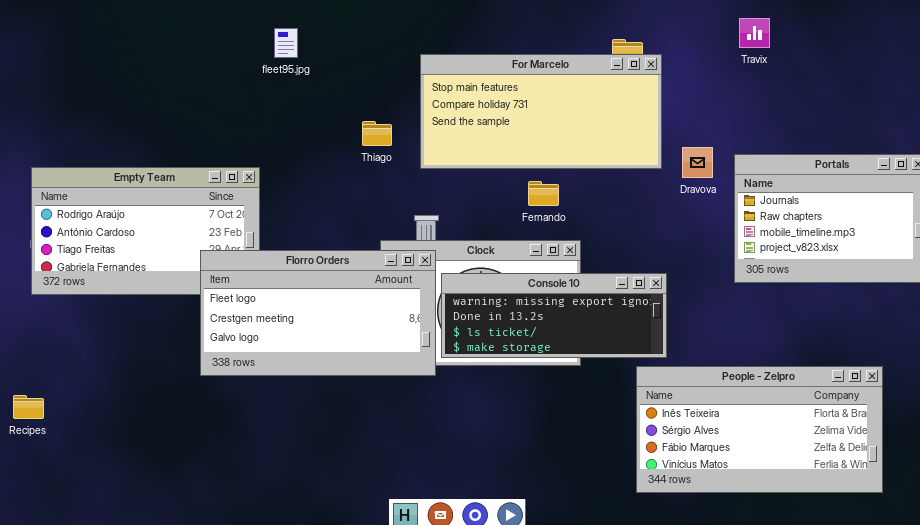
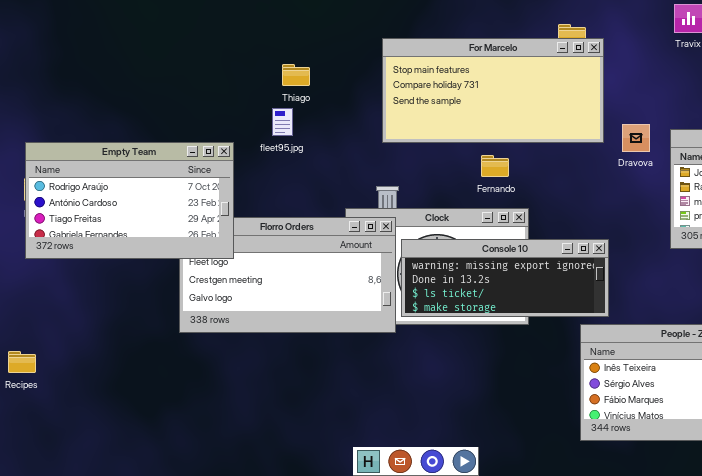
fleet95.jpg: [274,28,298,58] -> [272,108,293,136], moved
Thiago: [362,121,392,146] -> [282,64,310,86], moved
Empty Team: [31,167,260,295] -> [25,142,234,259], raised

